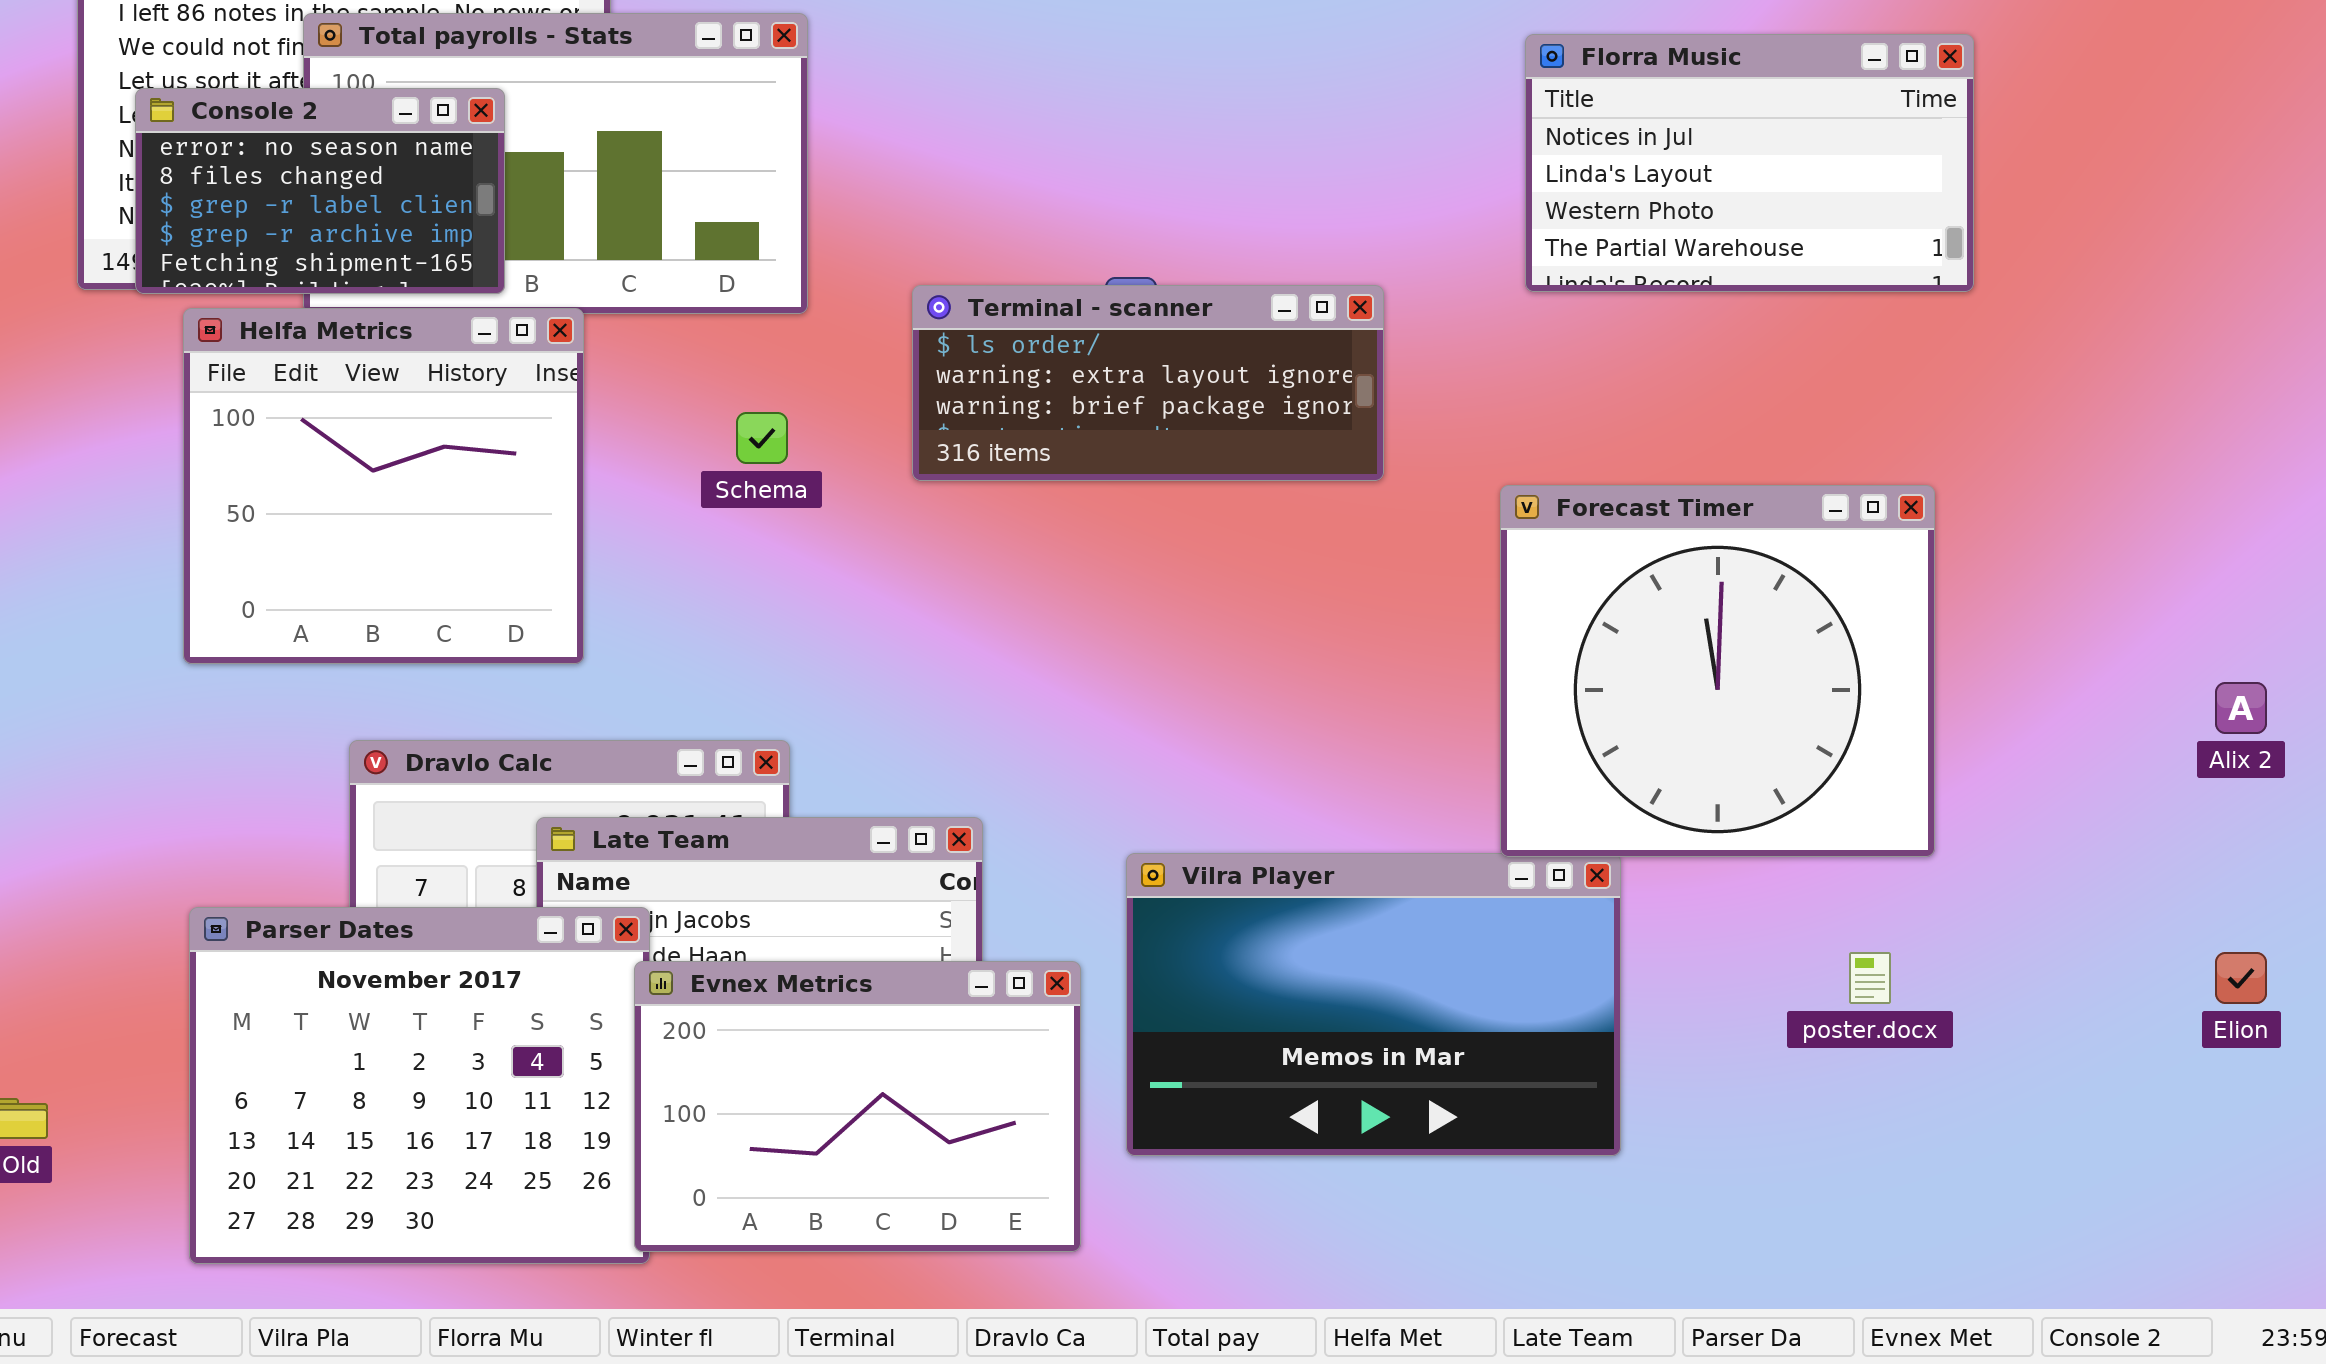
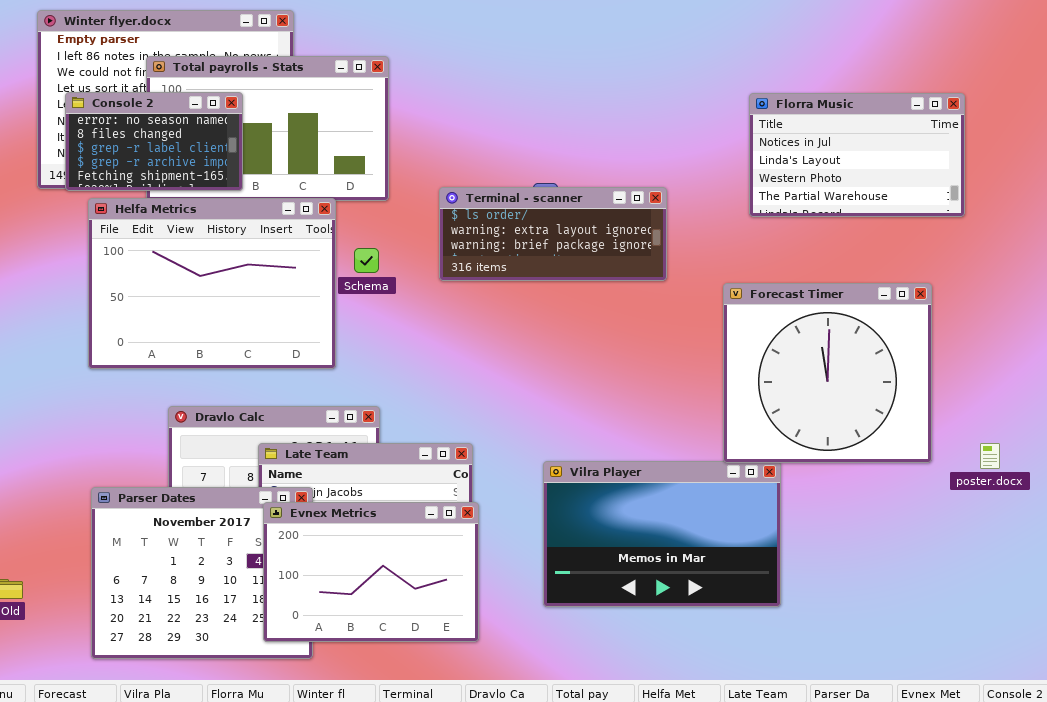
Florra Music: [1525,34,1974,292] -> [749,93,965,217], moved
Helfa Metrics: [183,308,584,664] -> [88,198,336,369], resized
poster.docx: [1849,952,1891,1004] -> [980,443,1000,469], moved
Evnex Metrics: [634,961,1081,1252] -> [263,502,479,642], moved

